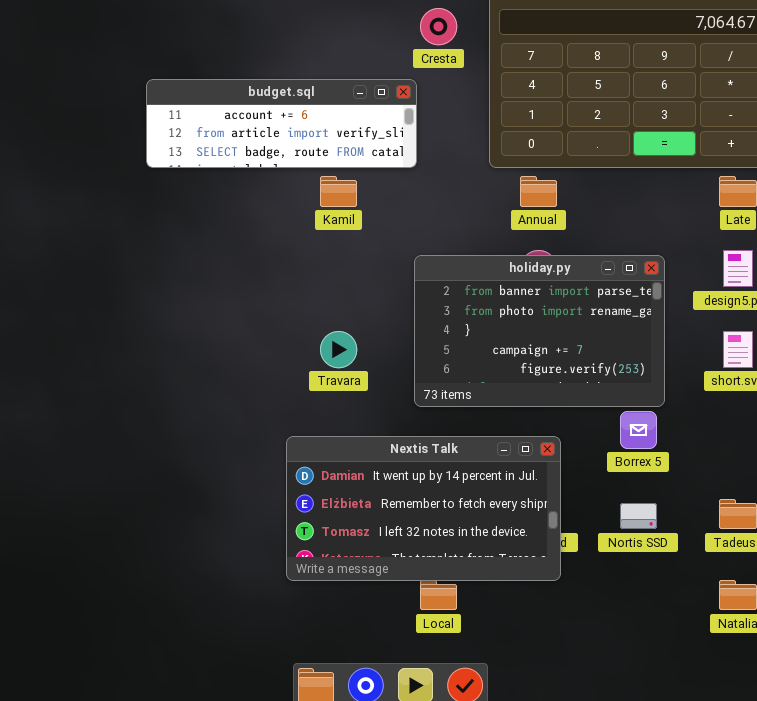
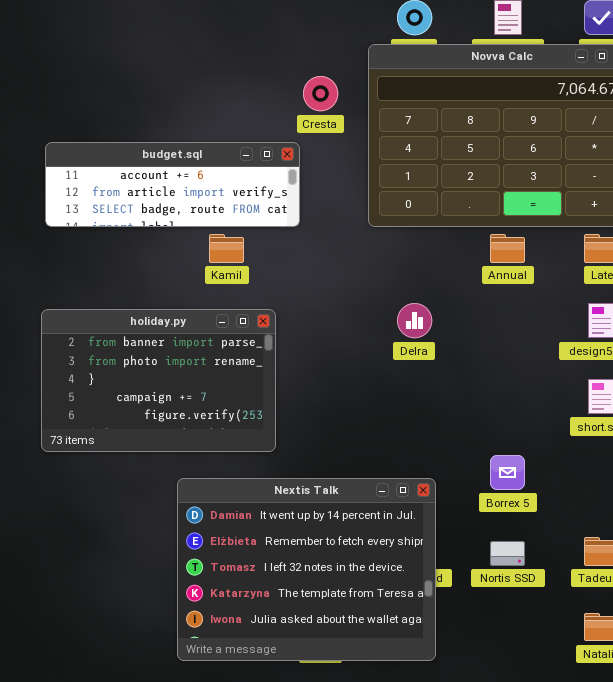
Annual: [520,176,557,207] -> [490,234,525,263], moved
holiday.py: [414,255,665,407] -> [41,309,276,452], moved
Nextis Talk: [286,436,561,581] -> [177,478,436,661], resized

